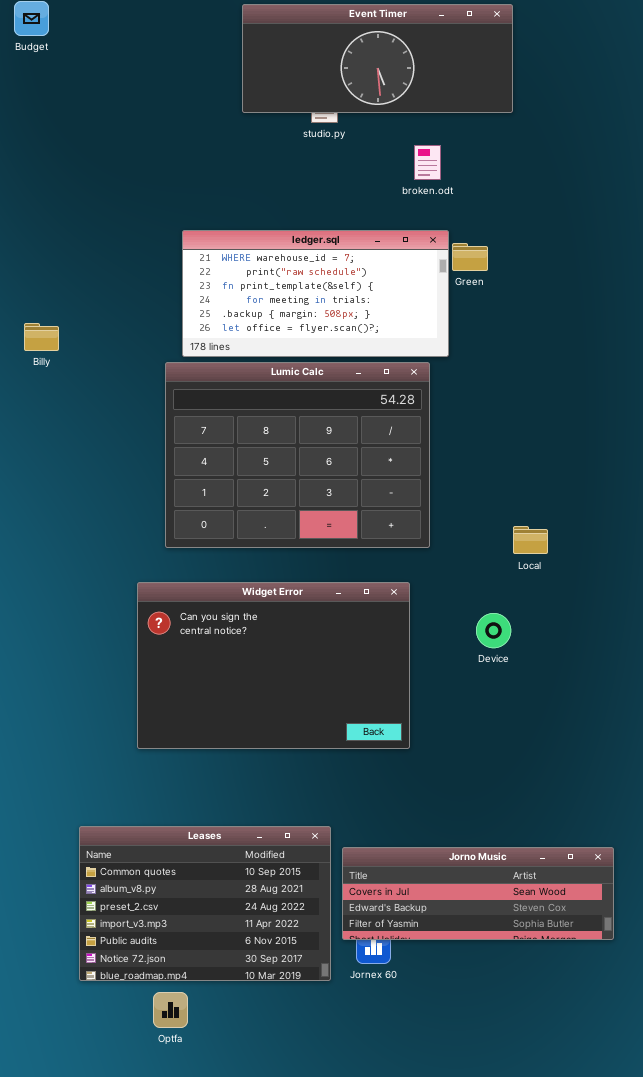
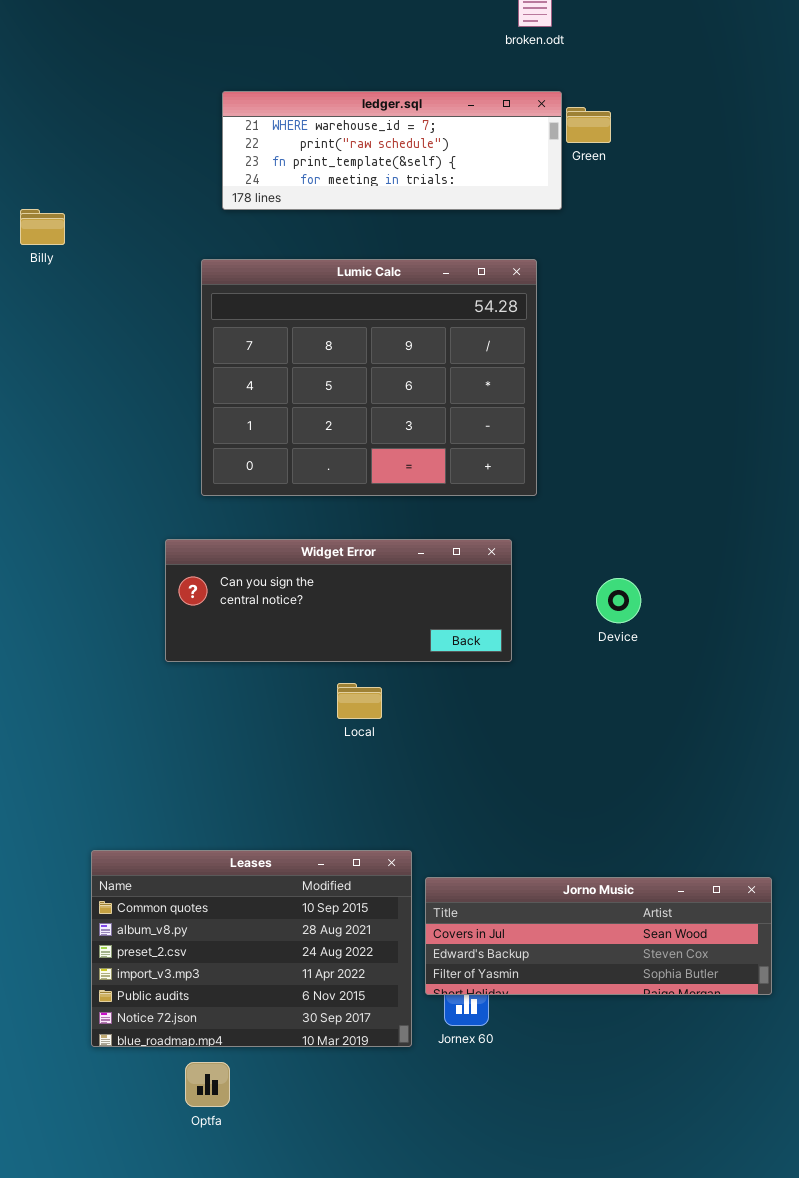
ledger.sql: [182,230,449,357] -> [222,91,562,210], resized
Local: [513,526,548,554] -> [337,683,382,719], moved
Widget Error: [137,582,410,749] -> [165,539,512,662], resized

